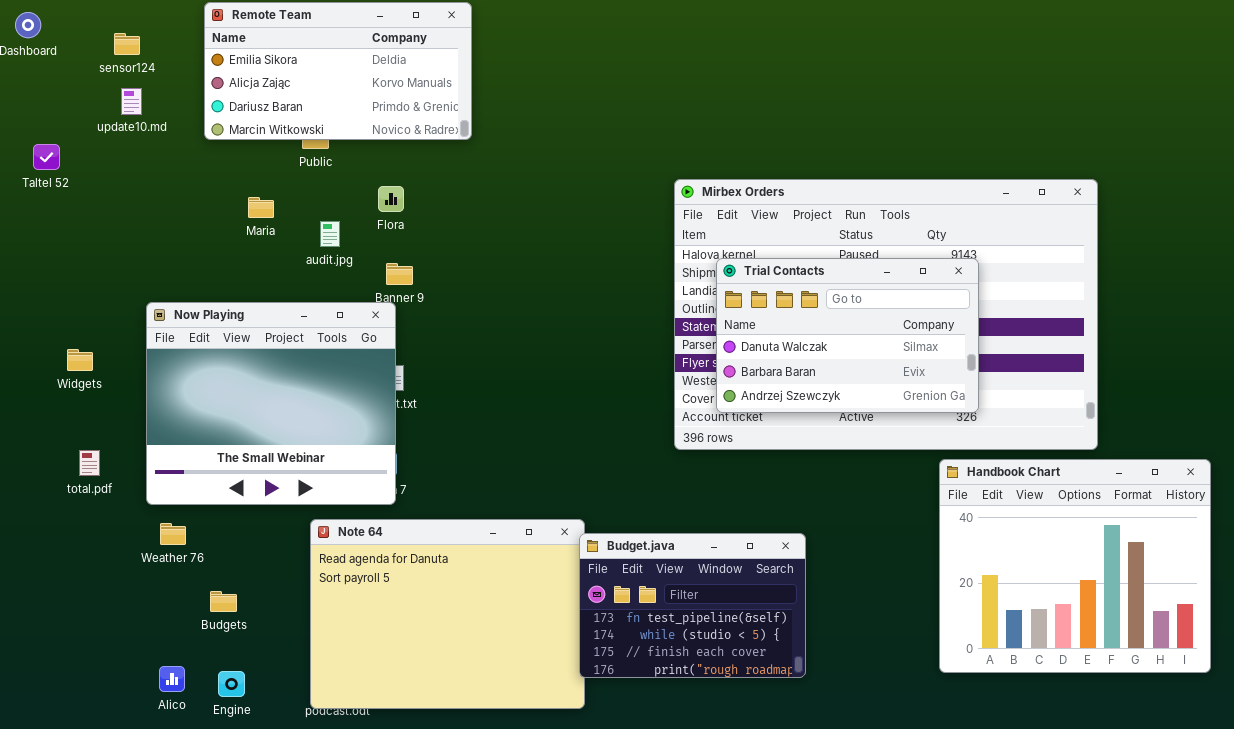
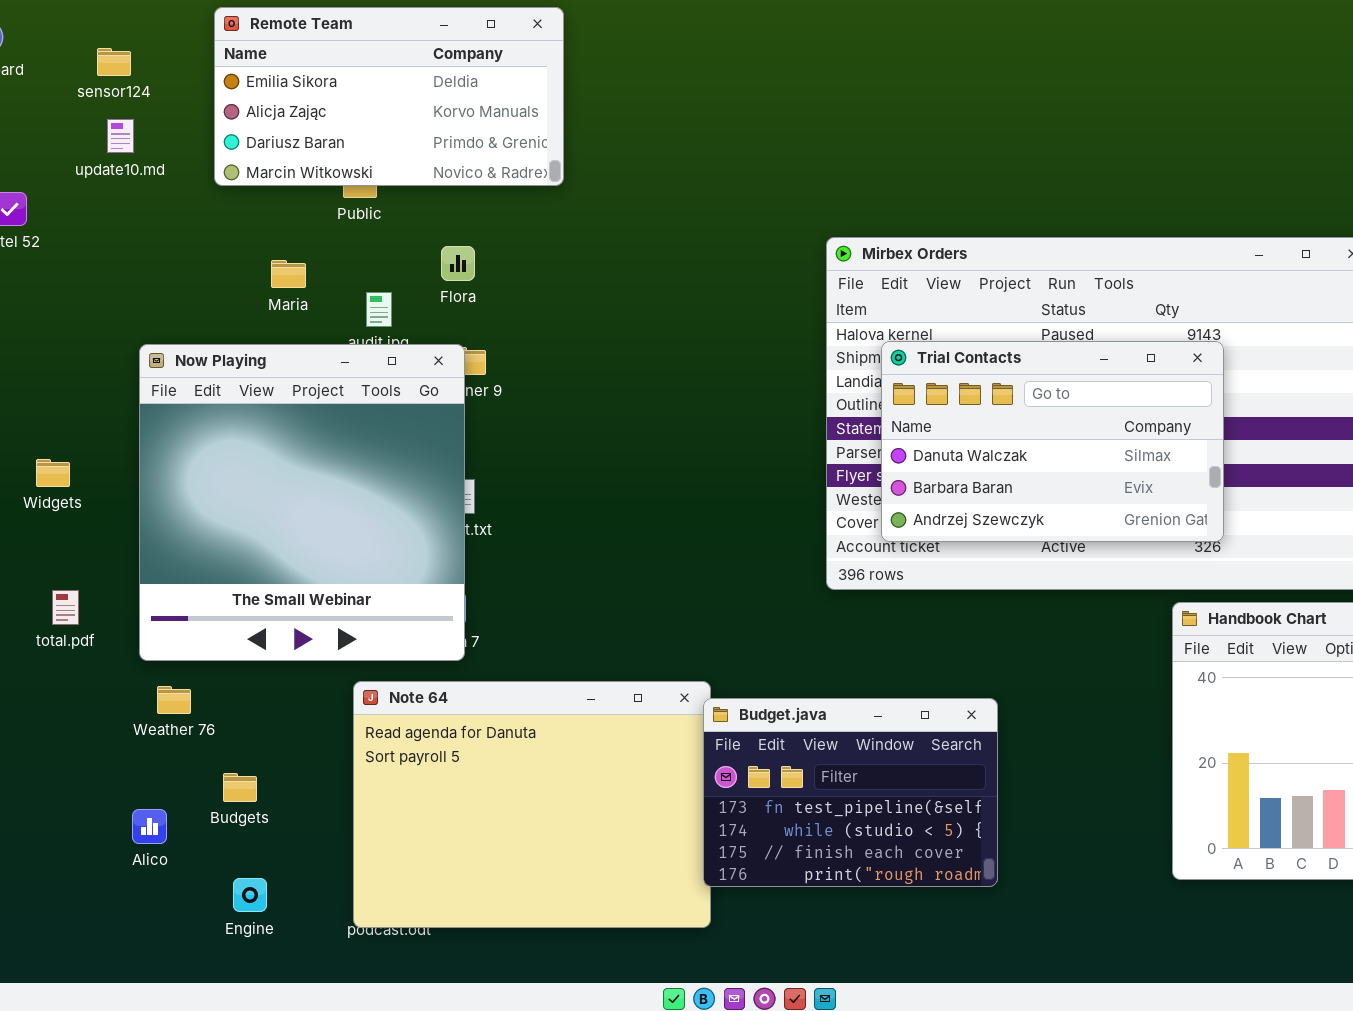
Now Playing: [146,302,396,505] -> [139,344,465,661], resized
Alico: [159,666,185,692] -> [132,809,167,844], moved

